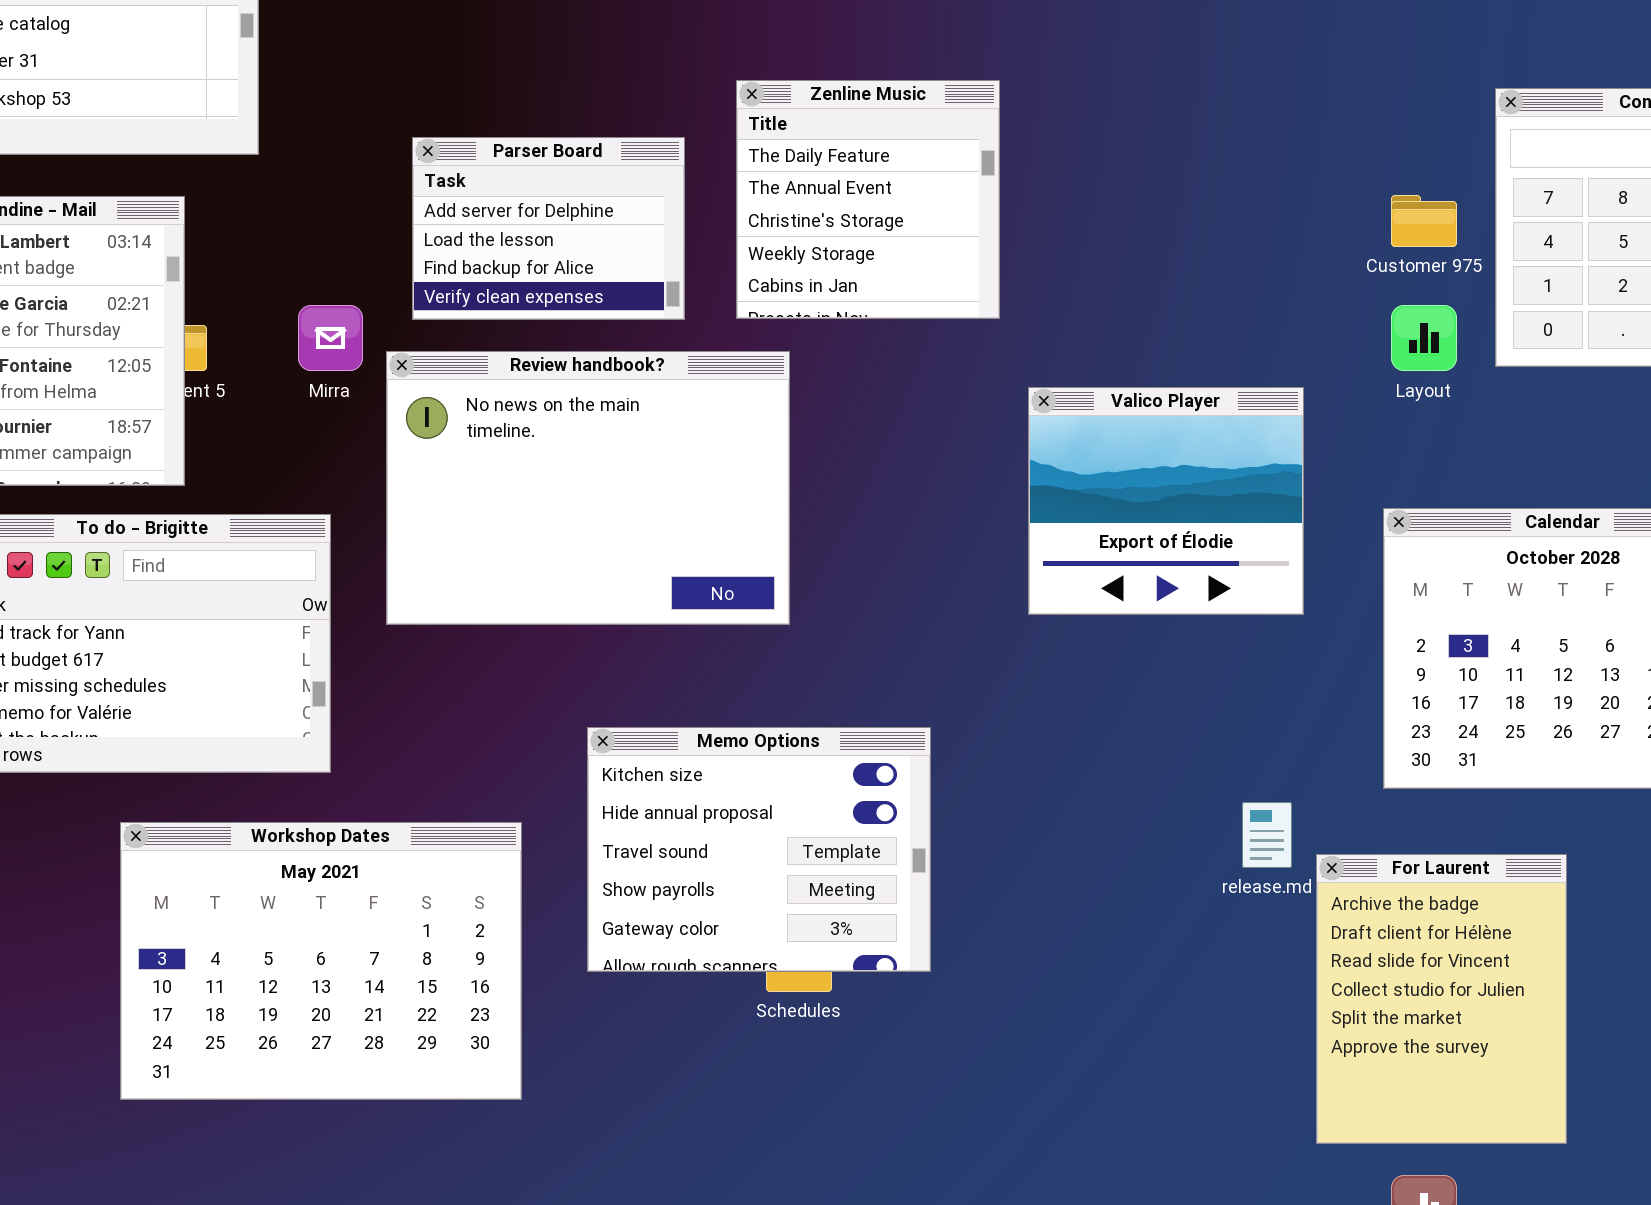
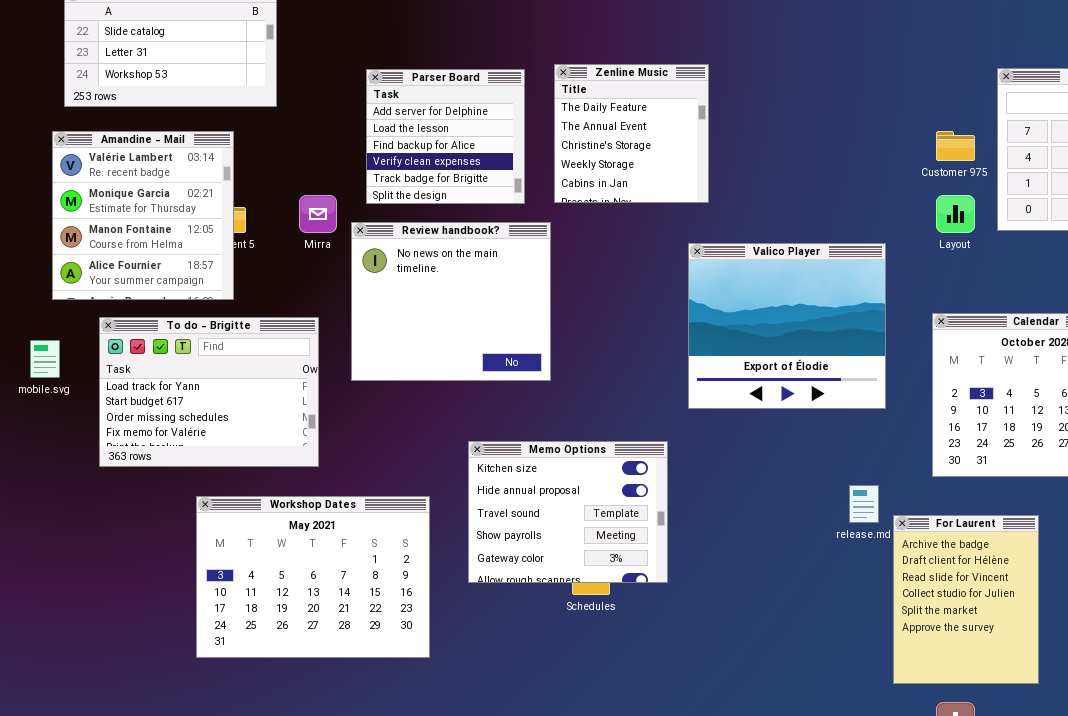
Parser Board: [412,137,685,320] -> [366,69,525,204], resized
Review handbook?: [386,351,790,625] -> [351,222,551,381], resized
Valico Player: [1028,387,1304,615] -> [688,243,886,409], resized

